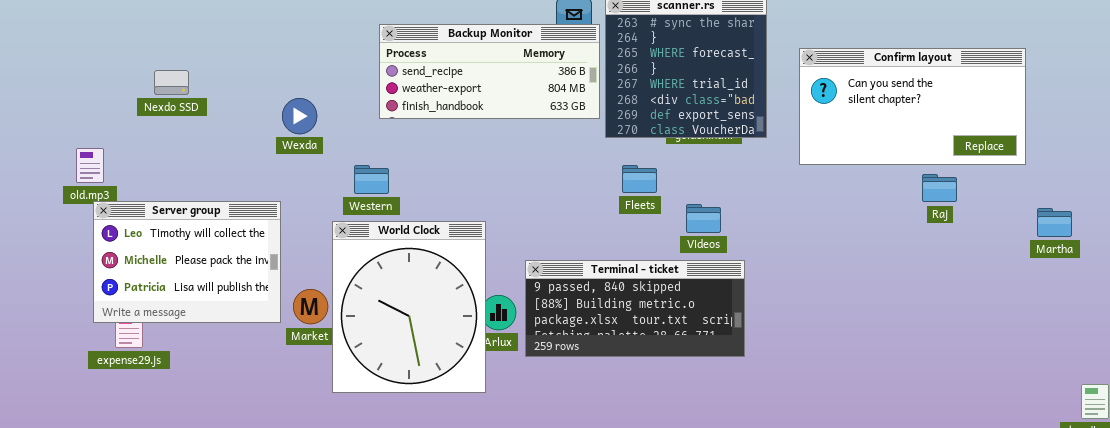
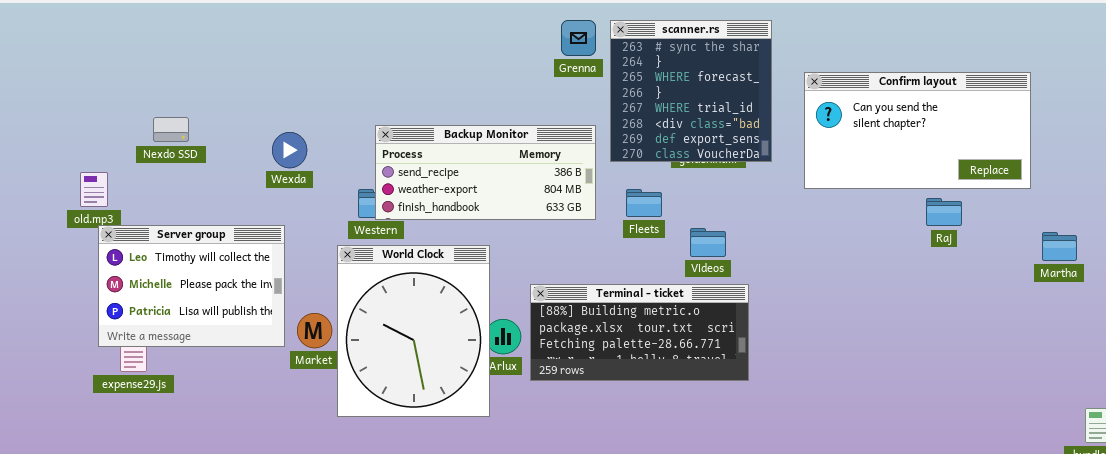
Backup Monitor: [379,24,600,119] -> [375,125,596,220], moved
Nexdo SSD: [154,70,189,95] -> [153,117,189,142], moved
Wexda: [282,98,317,134] -> [272,132,307,168], moved
Terminal - ticket: [525,260,745,357] -> [530,284,749,381], scrolled down 1 row

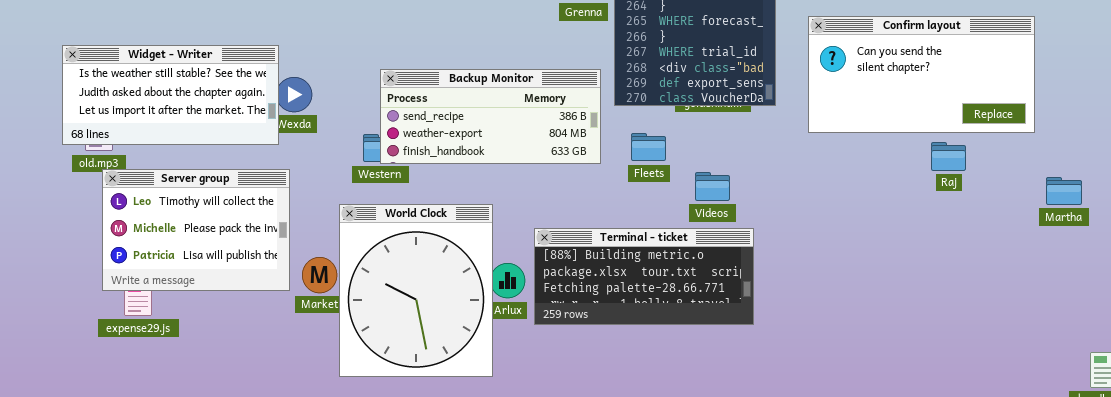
Widget - Writer: none -> [62,45,279,145], opened
World Clock: [337,245,490,417] -> [339,204,493,377], moved

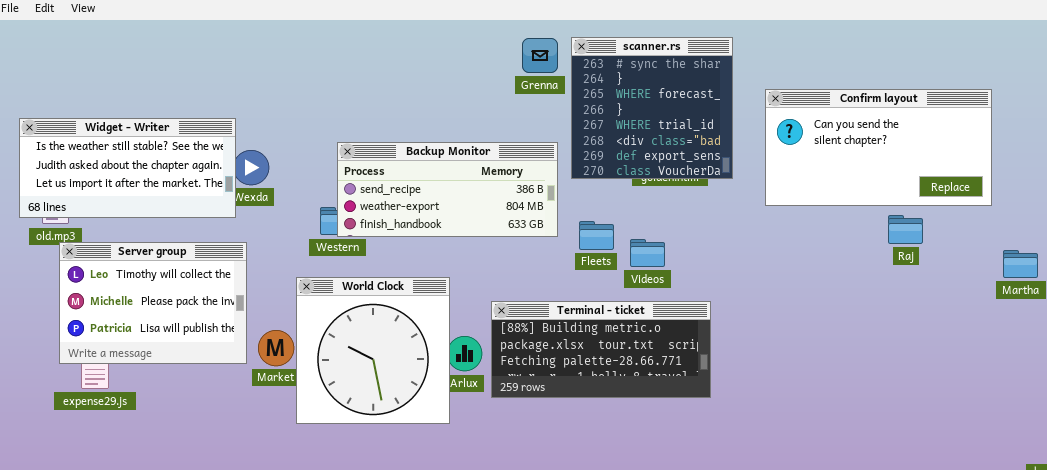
Fleets: [631,133,666,161] -> [579,221,614,250], moved
Videos: [695,172,730,201] -> [630,239,665,267], moved
World Clock: [339,204,493,377] -> [296,277,450,424], resized

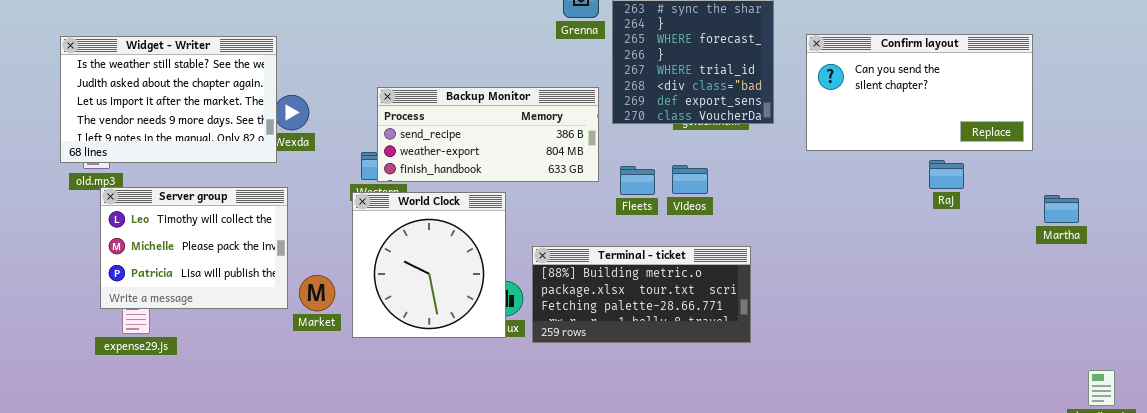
Widget - Writer: [19,118,236,218] -> [60,36,277,163], resized
Videos: [630,239,665,267] -> [672,165,708,194], moved
World Clock: [296,277,450,424] -> [352,192,506,338], moved

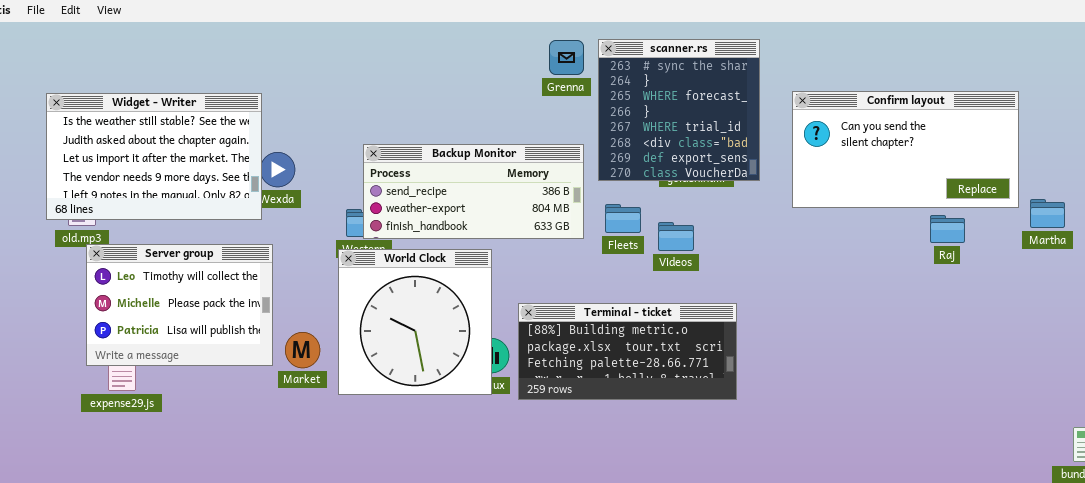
Raj: [929,160,964,189] -> [930,215,965,243], moved
Fleets: [620,166,655,195] -> [605,204,641,233], moved
Martha: [1044,195,1079,223] -> [1030,199,1065,228], moved

